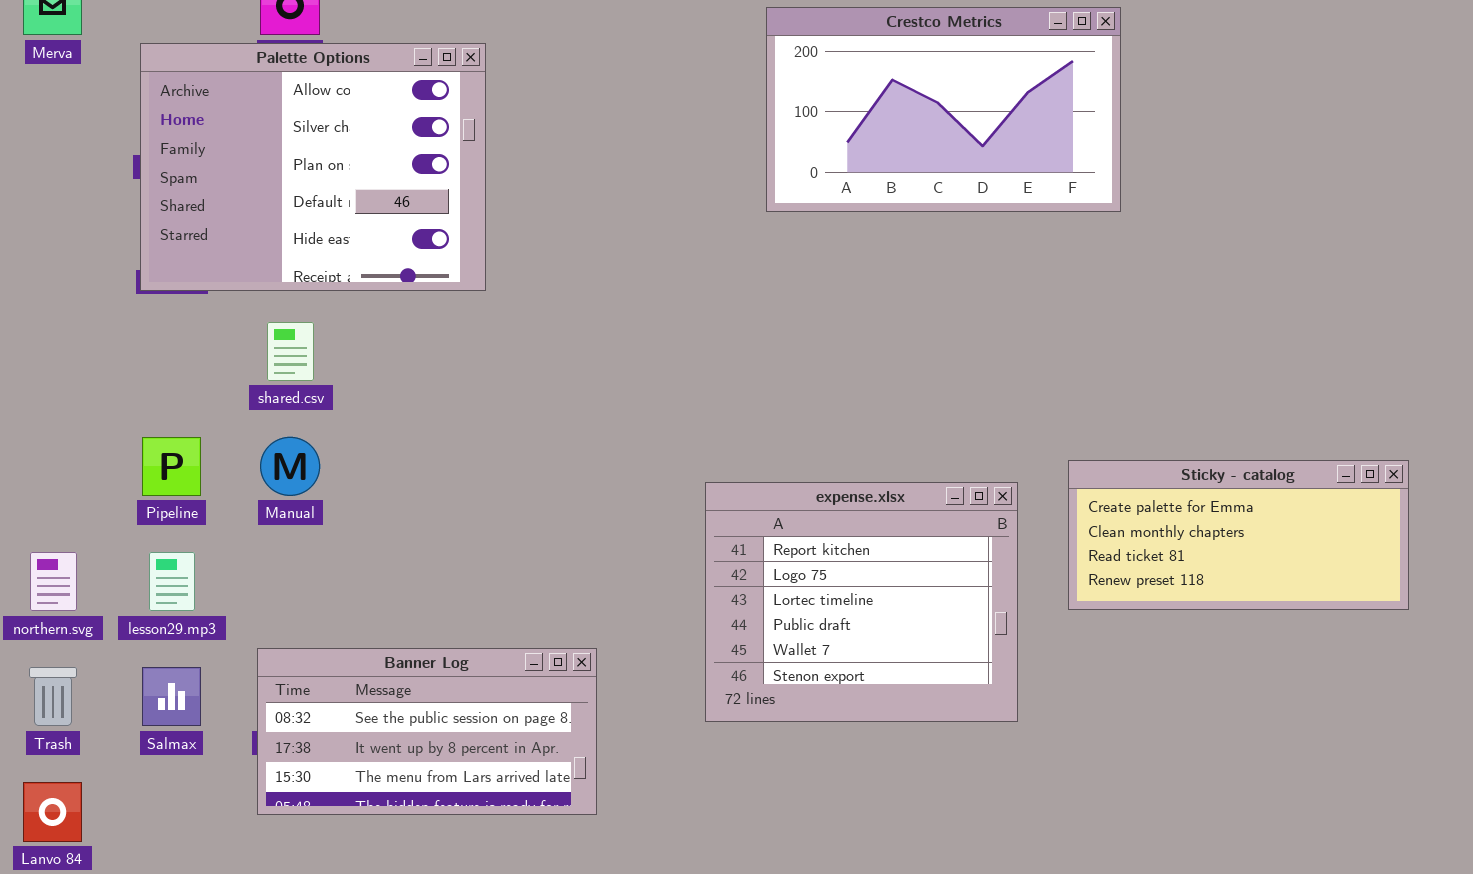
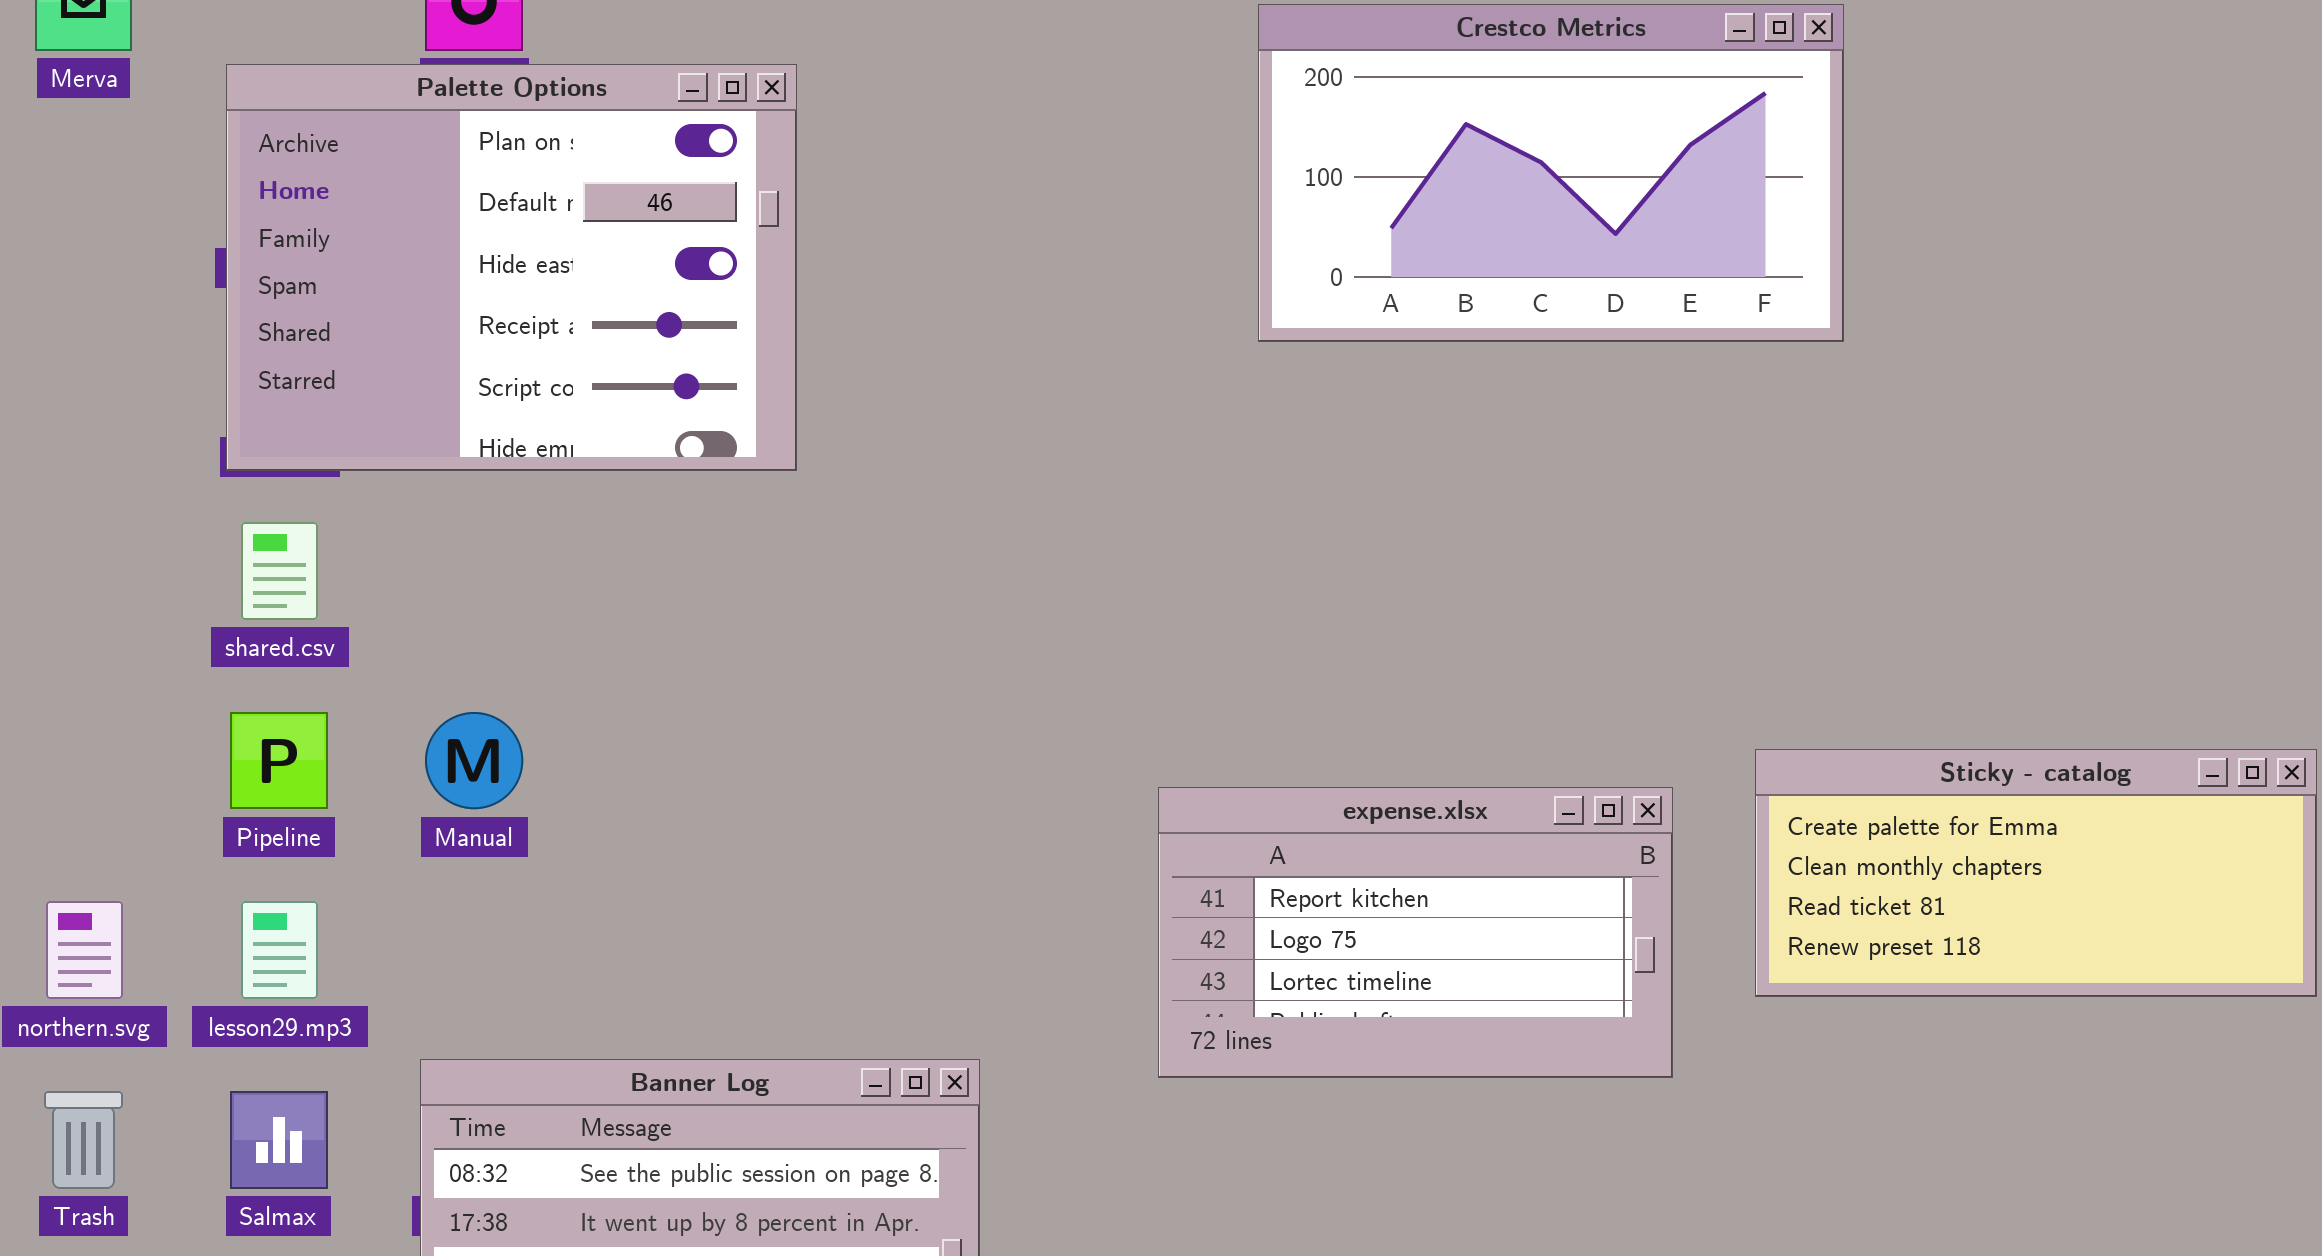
Palette Options: [140,43,486,291] -> [226,64,797,471], scrolled down 2 rows
shared.csv: [267,322,314,381] -> [241,522,318,620], moved
expense.xlsx: [705,482,1018,722] -> [1158,787,1673,1078], resized

